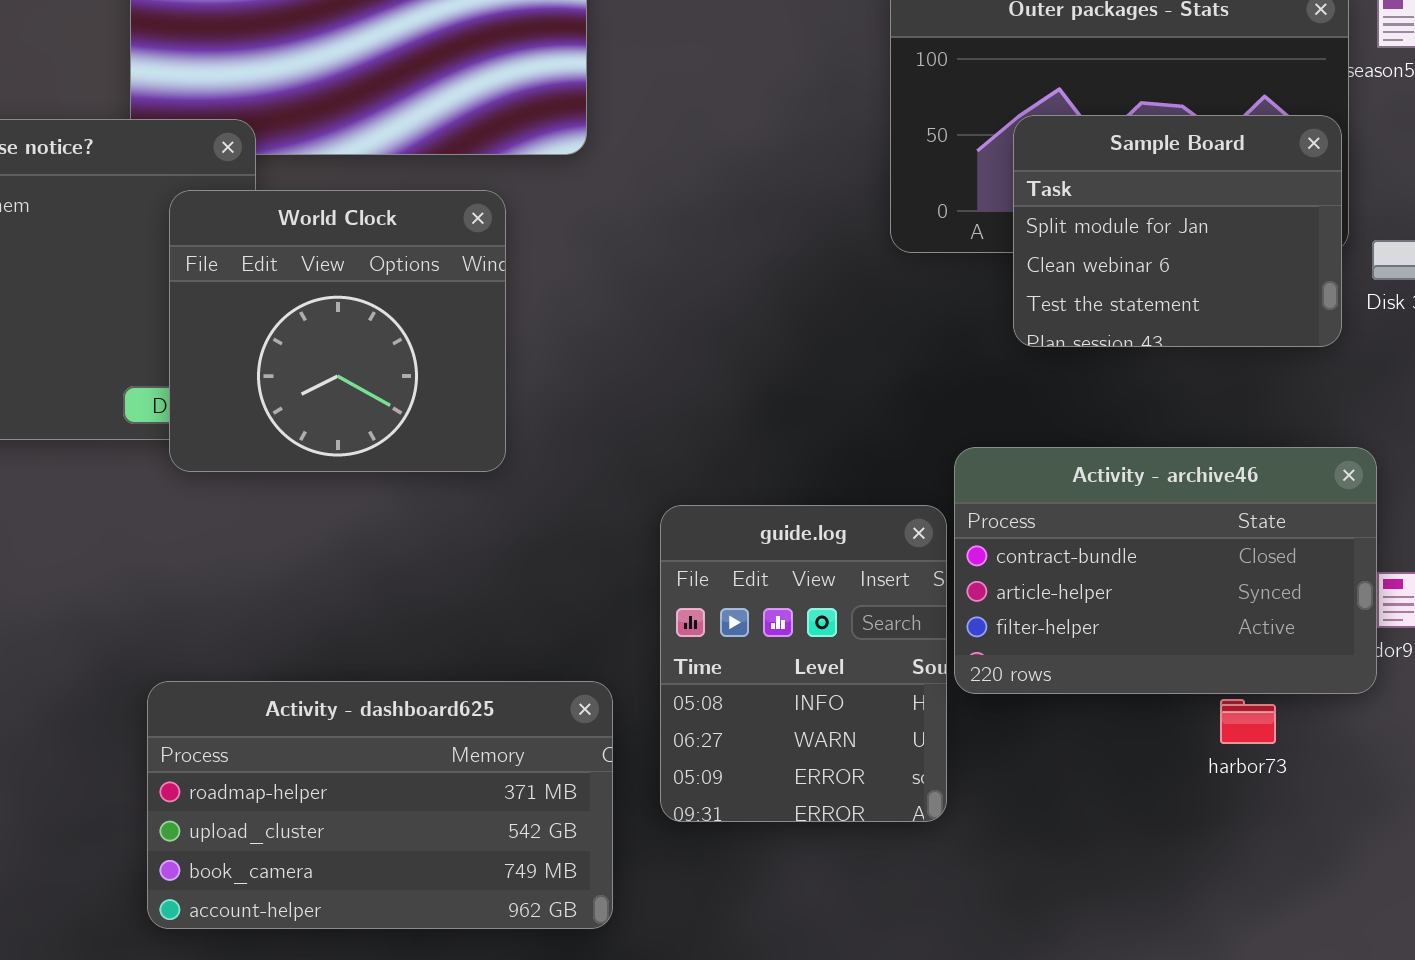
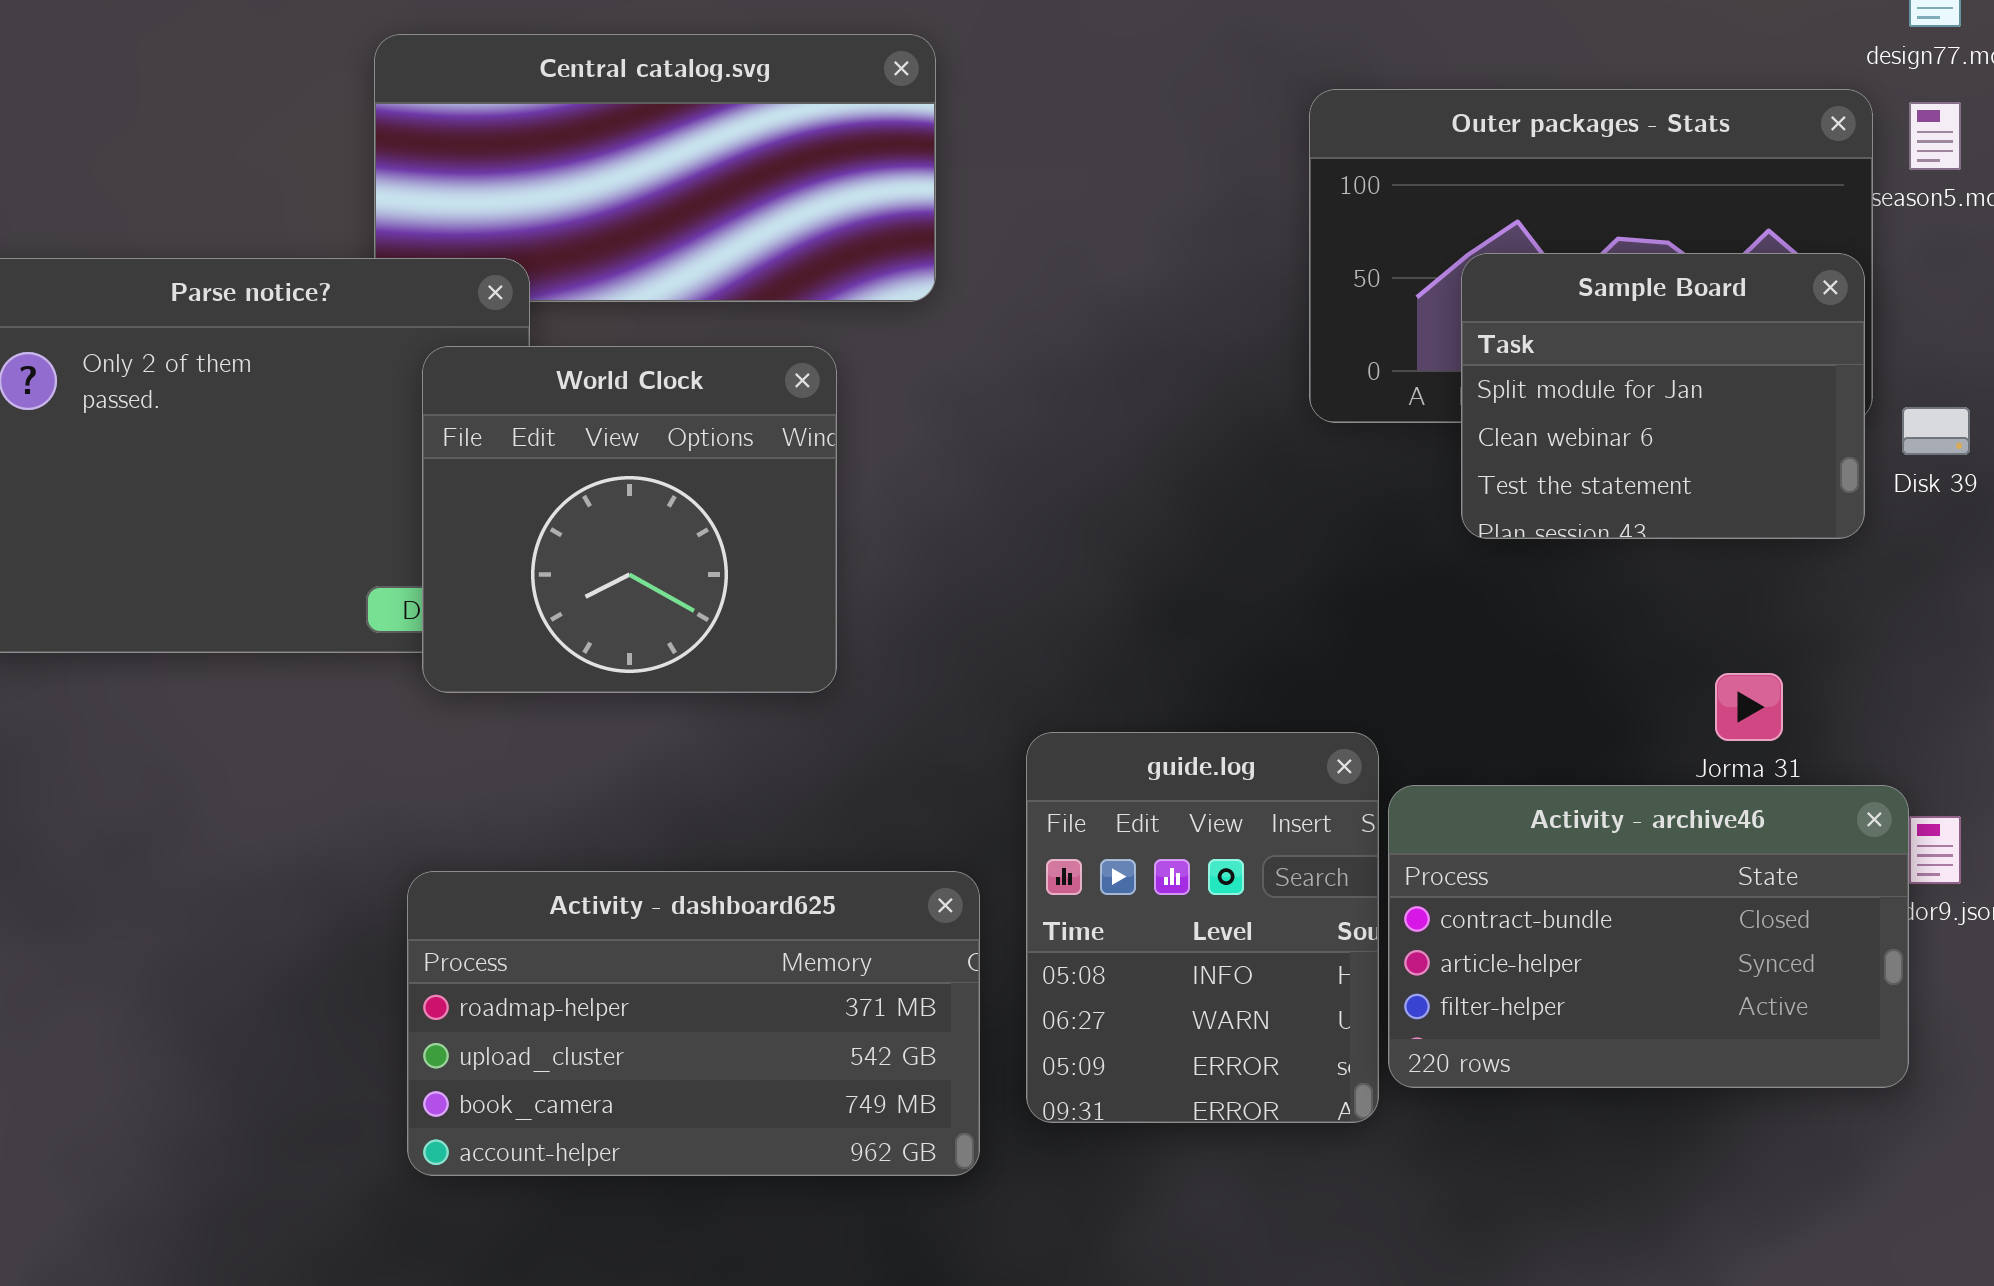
Activity - archive46: [954,447,1377,694] -> [1388,785,1909,1088], moved
Activity - dashboard625: [147,681,613,929] -> [407,871,980,1176], moved

